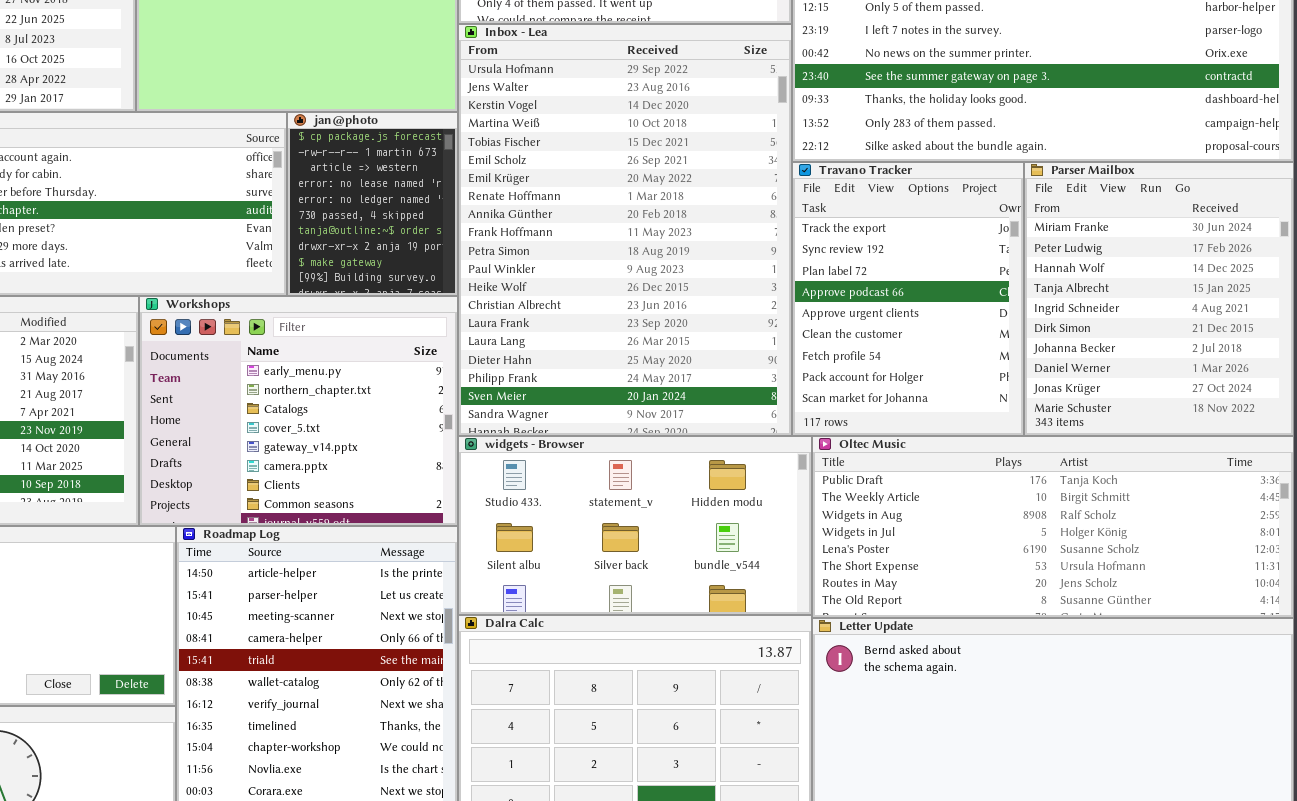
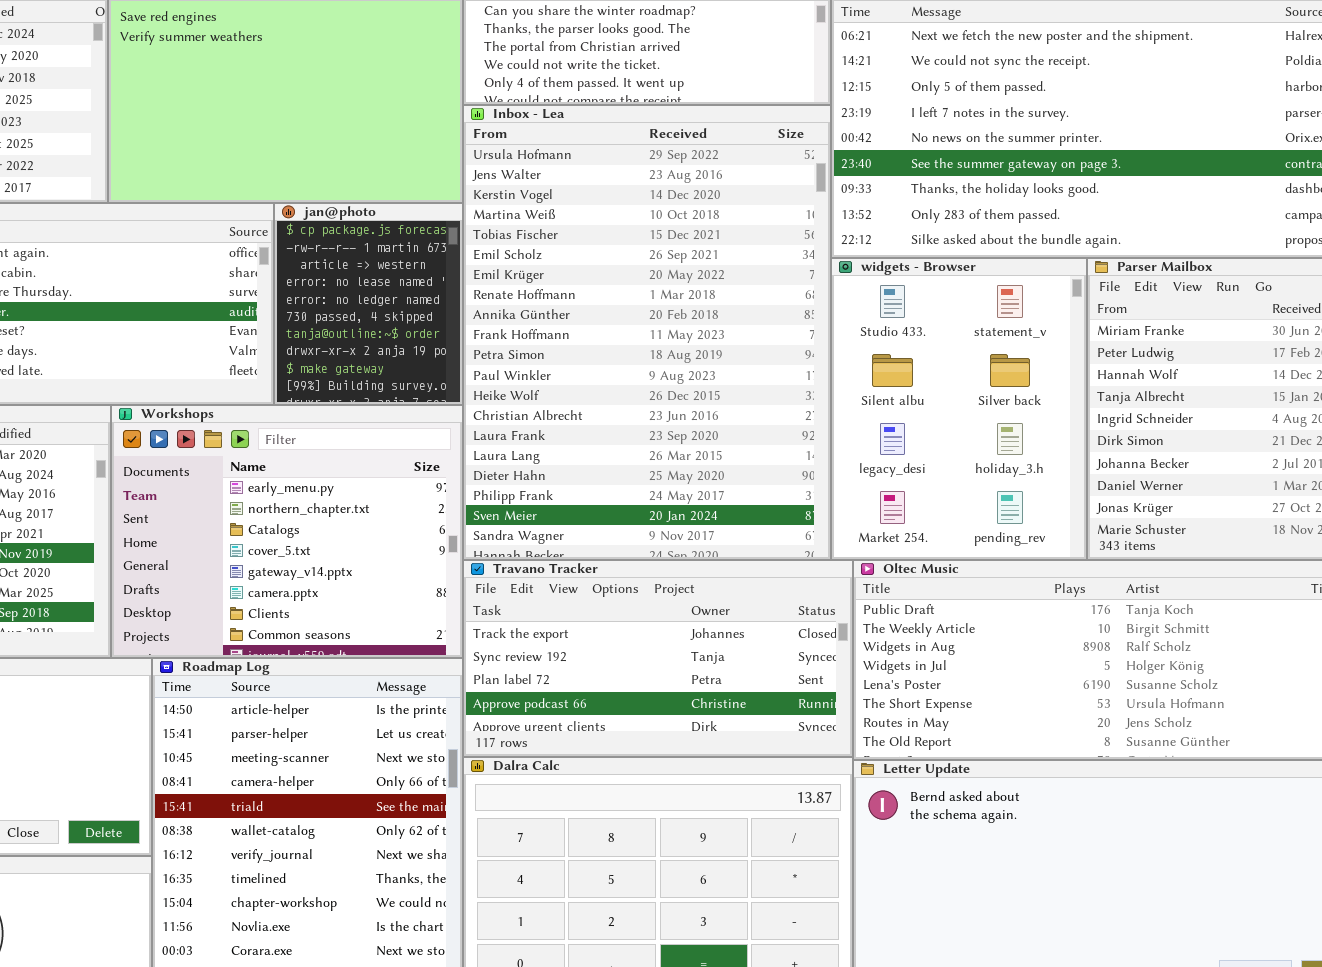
Travano Tracker: [792,162,1024,436] -> [463,560,853,757], moved, resized
widgets - Browser: [458,436,812,615] -> [831,258,1087,560], moved, resized

